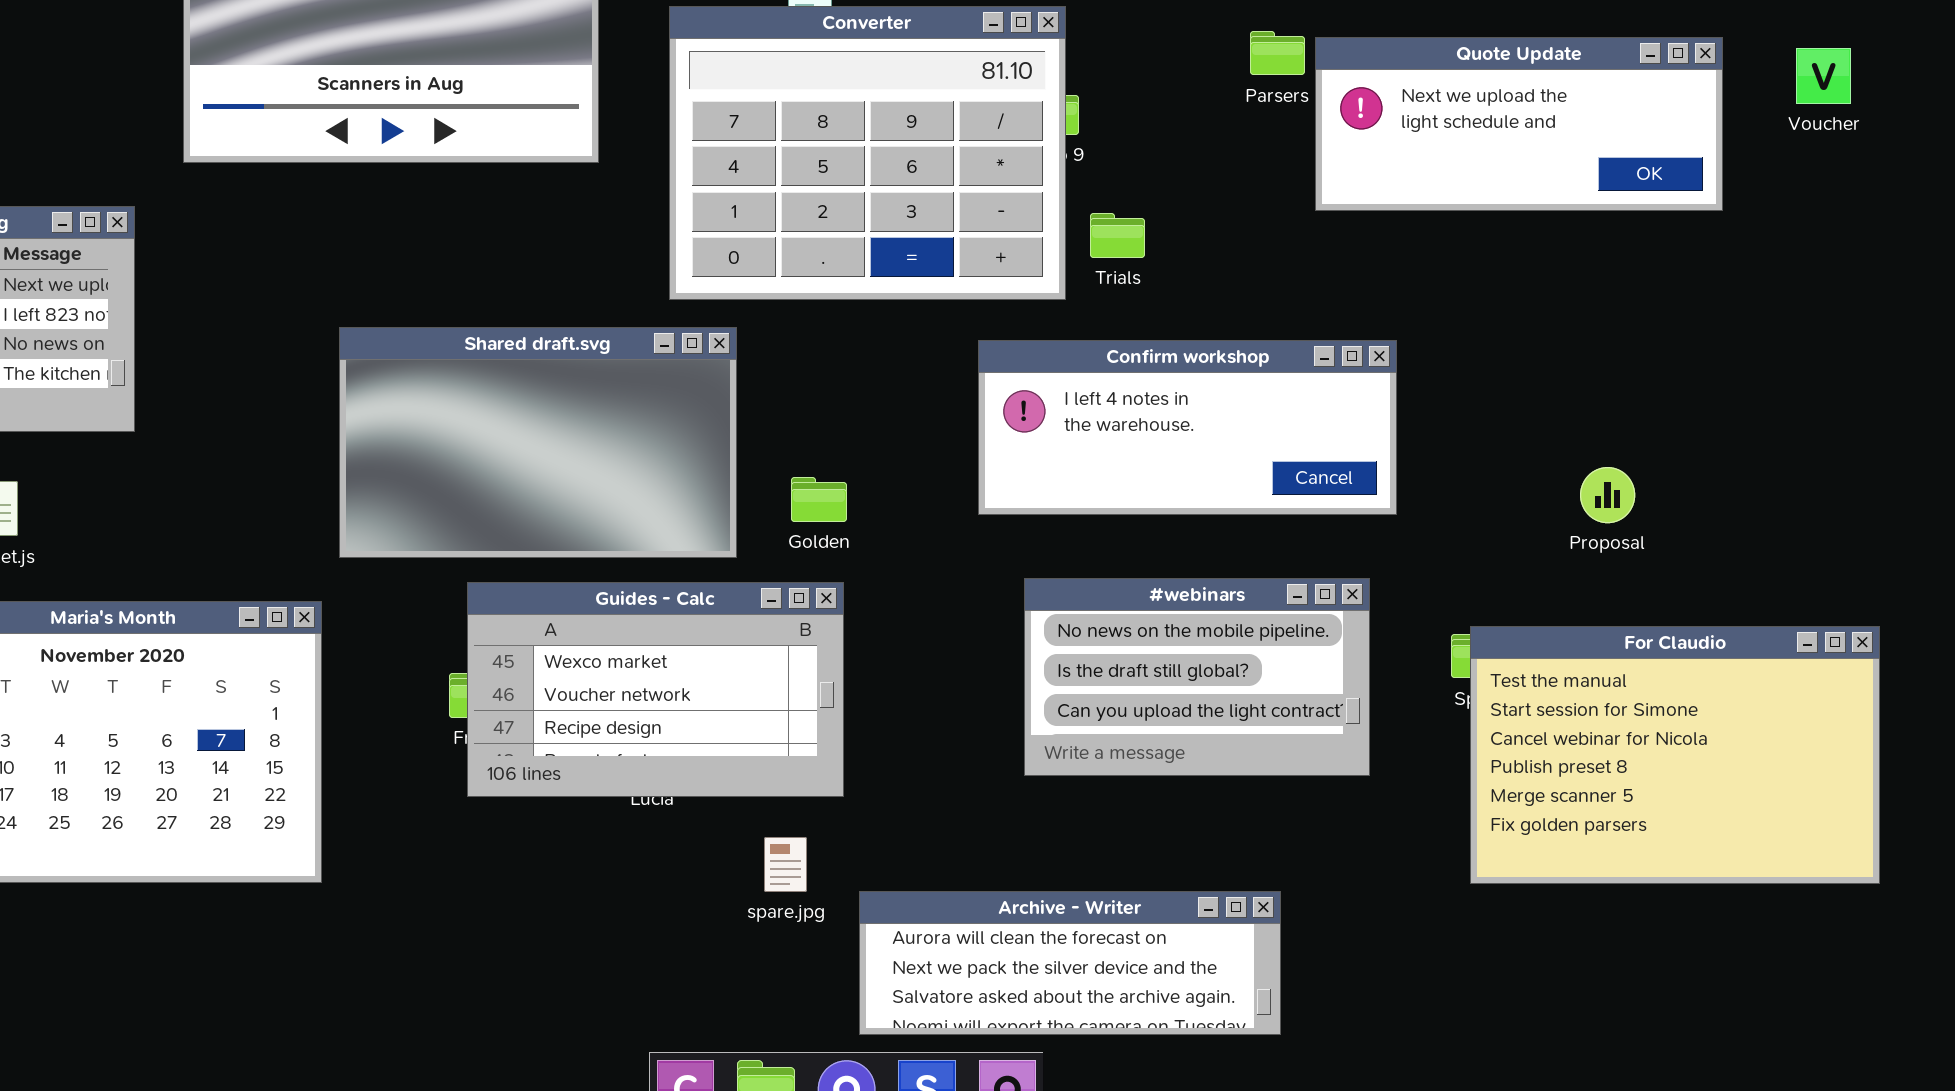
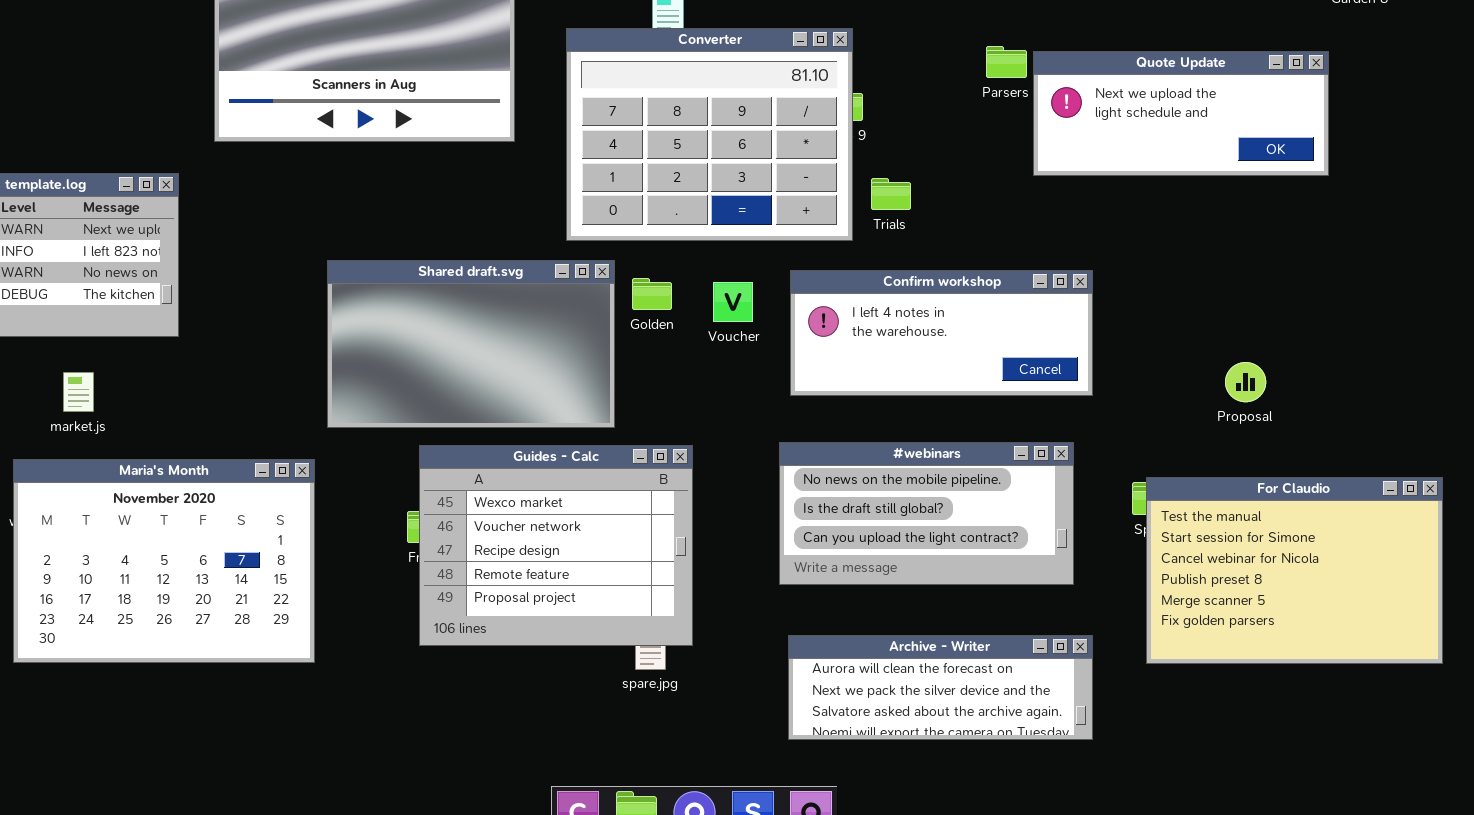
Voucher: [1796,48,1851,104] -> [713,282,753,322], moved
Golden: [791,477,847,522] -> [632,278,672,310], moved
#webinars: [1024,578,1370,776] -> [779,442,1074,585], resized
Guides - Calc: [467,582,844,797] -> [419,445,693,646], resized
Archive - Writer: [859,891,1281,1035] -> [788,635,1093,740], moved

